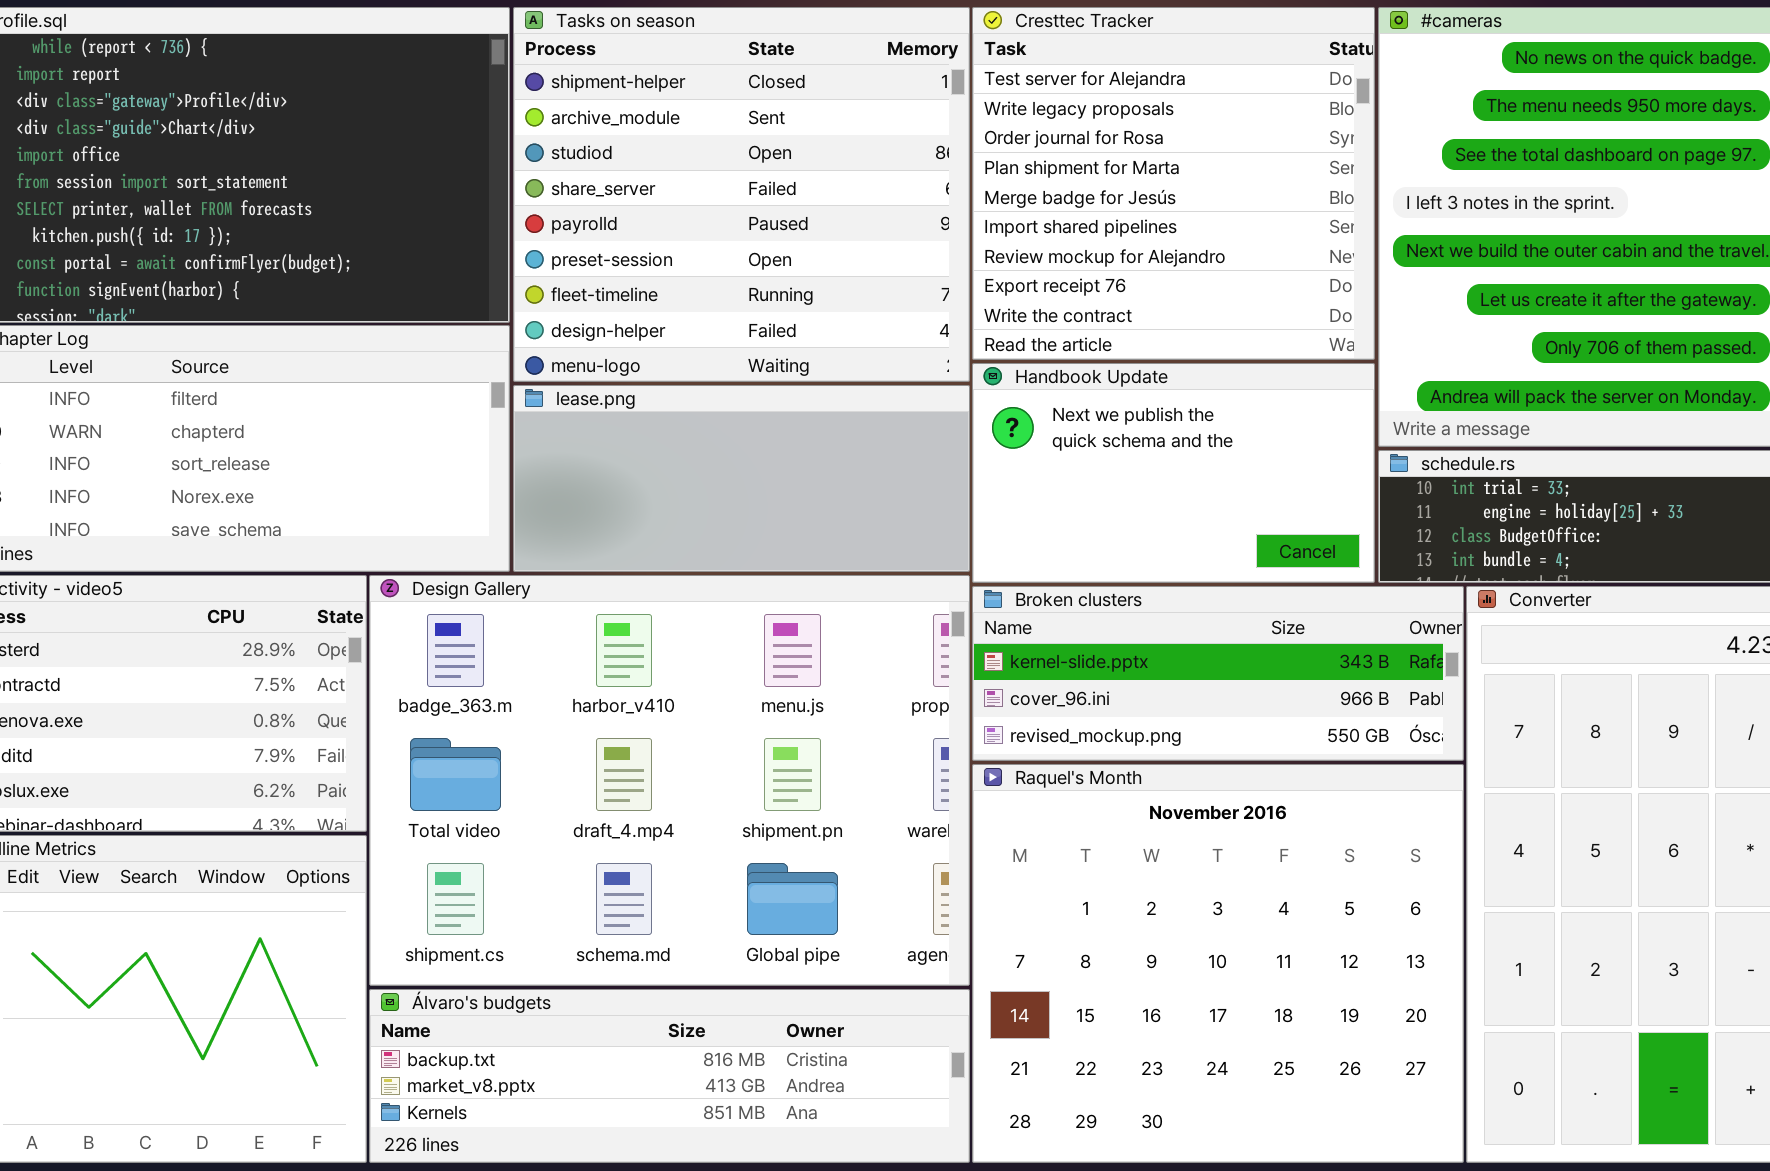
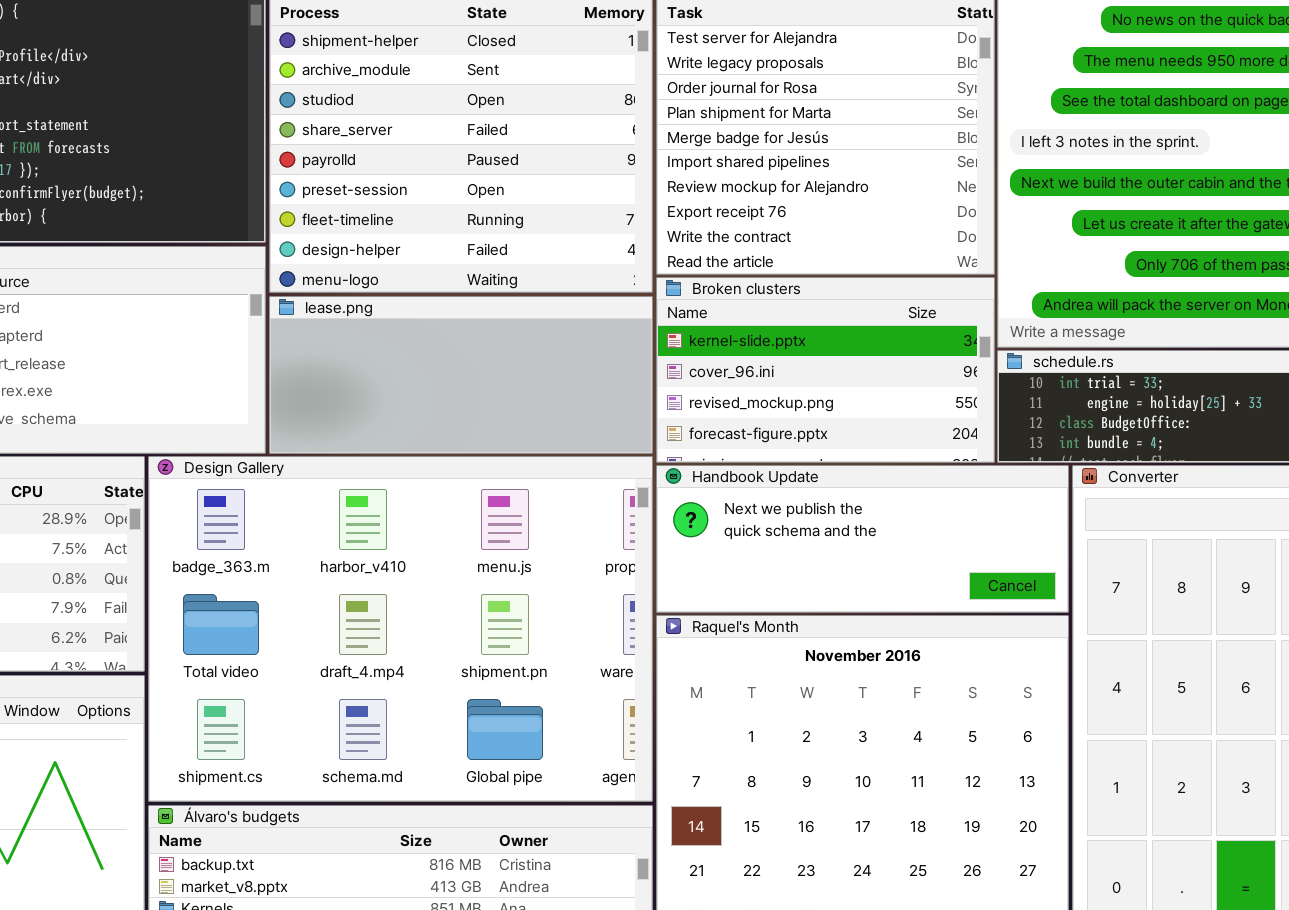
Handbook Update: [972,363,1375,583] -> [656,465,1069,613], moved, resized
Broken clusters: [972,586,1464,761] -> [656,277,995,463], moved, resized

